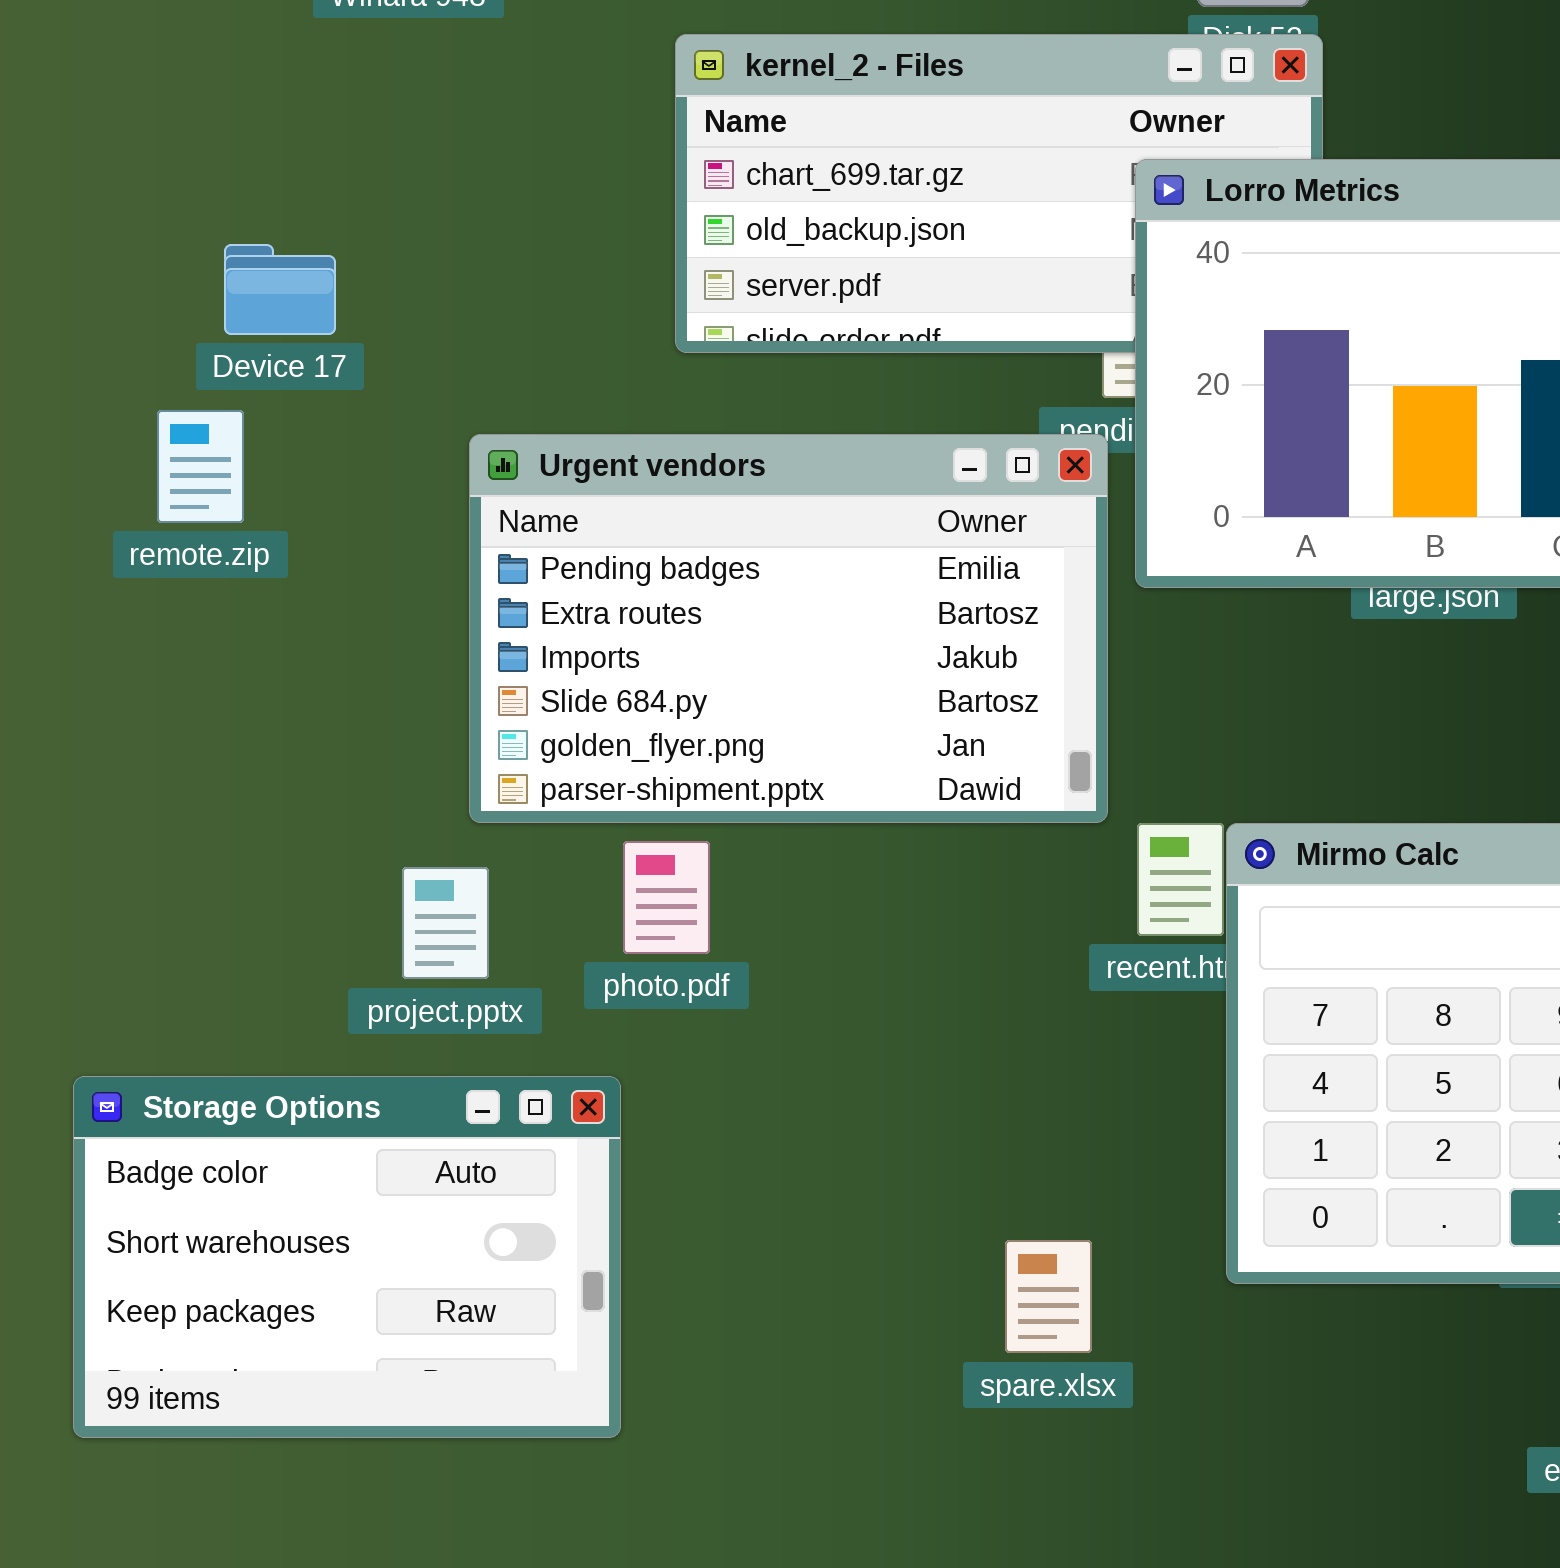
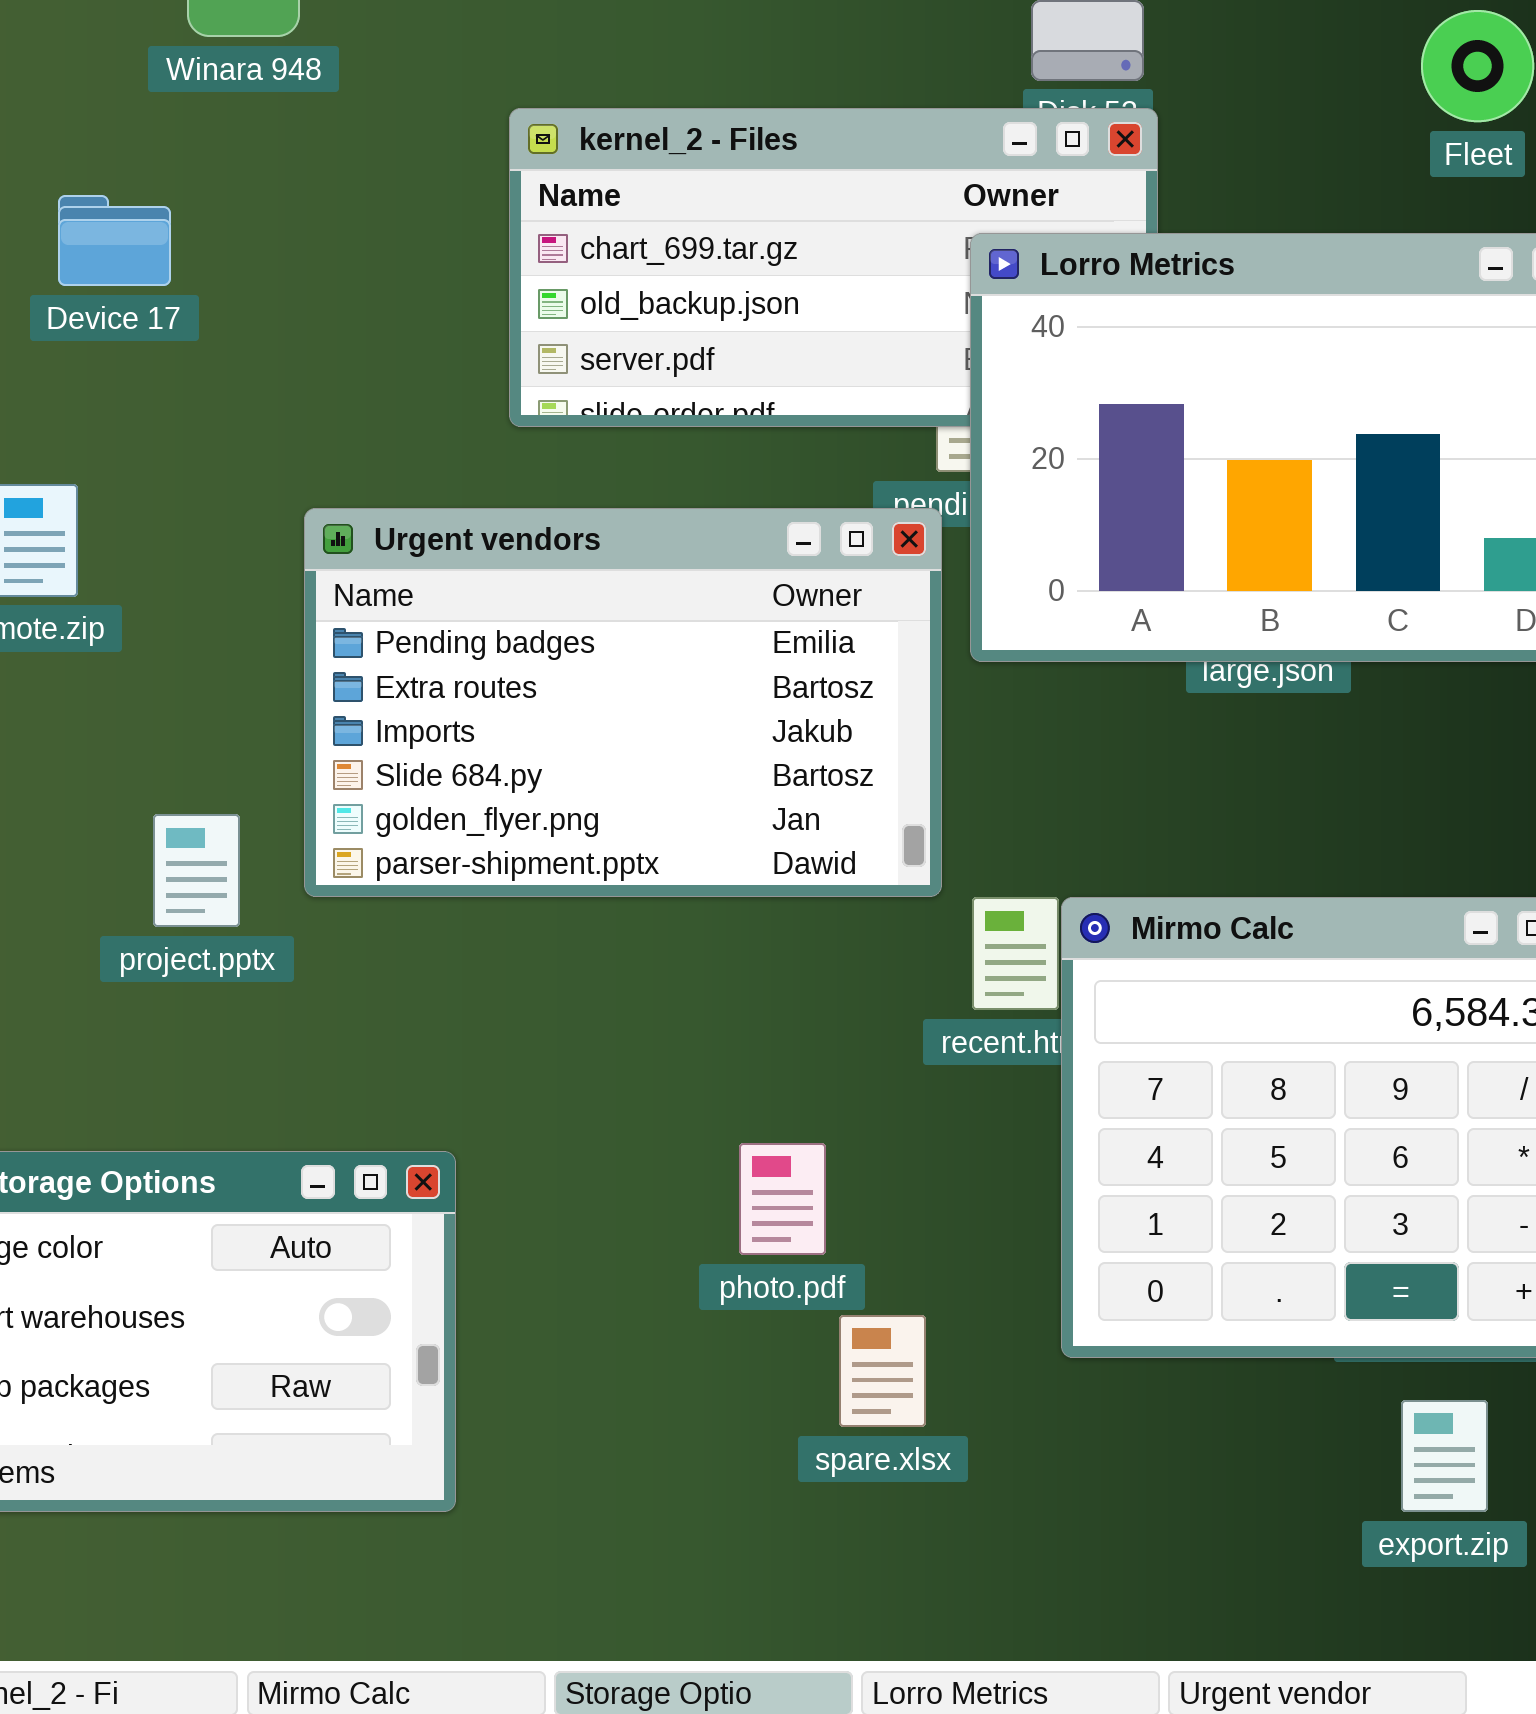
Device 17: [224,244,336,335] -> [58,195,171,286], moved
photo.pdf: [623,841,710,954] -> [739,1143,826,1255], moved
project.pptx: [402,867,489,979] -> [153,814,240,927], moved

